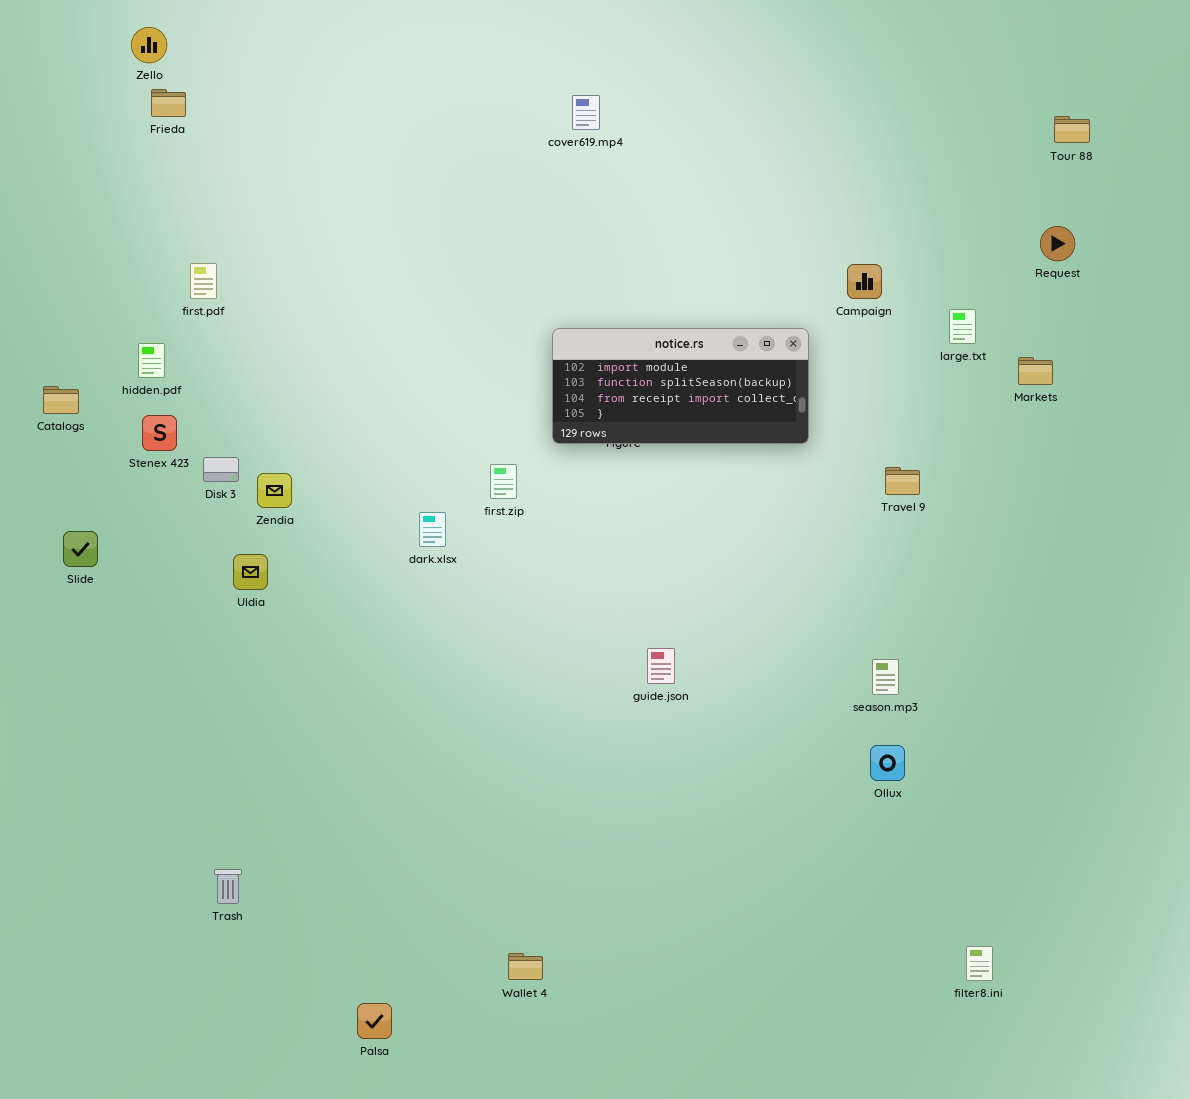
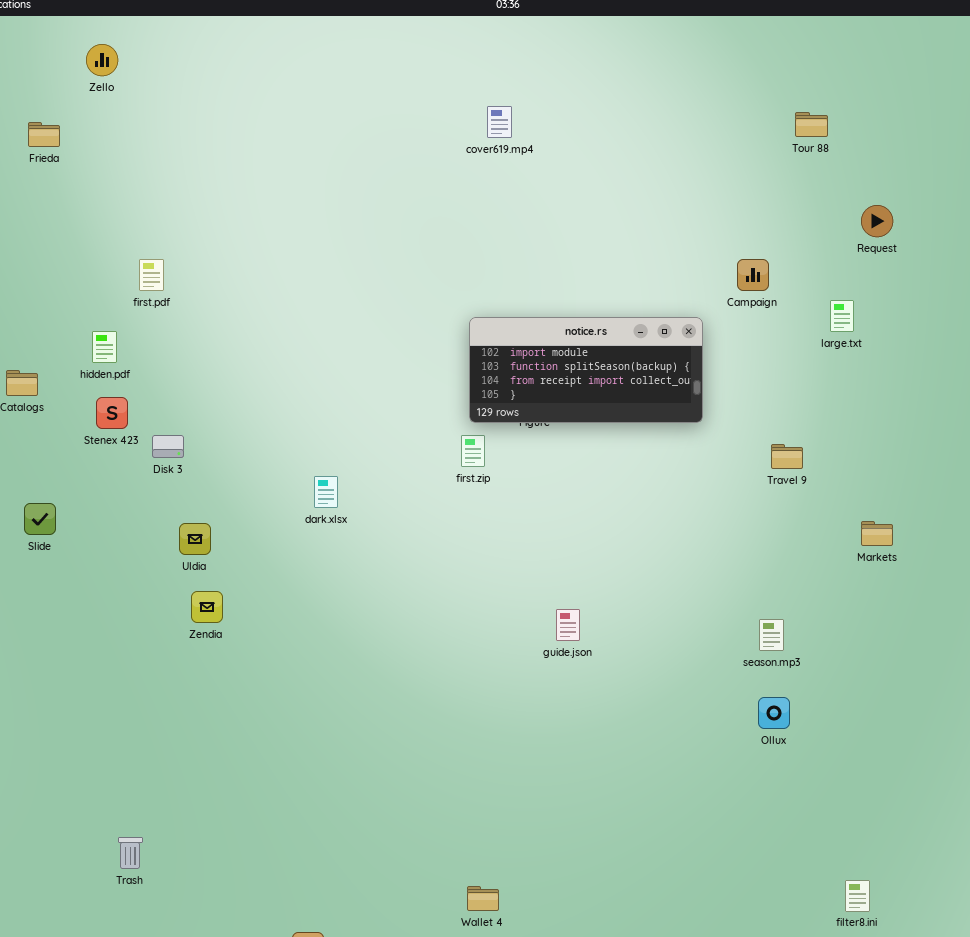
Frieda: [151,89,186,117] -> [28,122,60,147], moved
Tour 88: [1054,116,1090,143] -> [795,112,828,137], moved
Request: [1040,226,1075,261] -> [861,205,893,237], moved
Markets: [1018,357,1053,385] -> [861,521,893,546], moved
first.zip: [490,464,517,499] -> [461,435,485,467], moved
Zendia: [257,473,292,508] -> [191,591,223,623], moved
dark.xlsx: [419,512,446,547] -> [314,476,338,508], moved
Trash: [214,869,242,904] -> [118,837,143,869], moved
Wallet 4: [508,953,543,980] -> [467,886,499,911], moved

